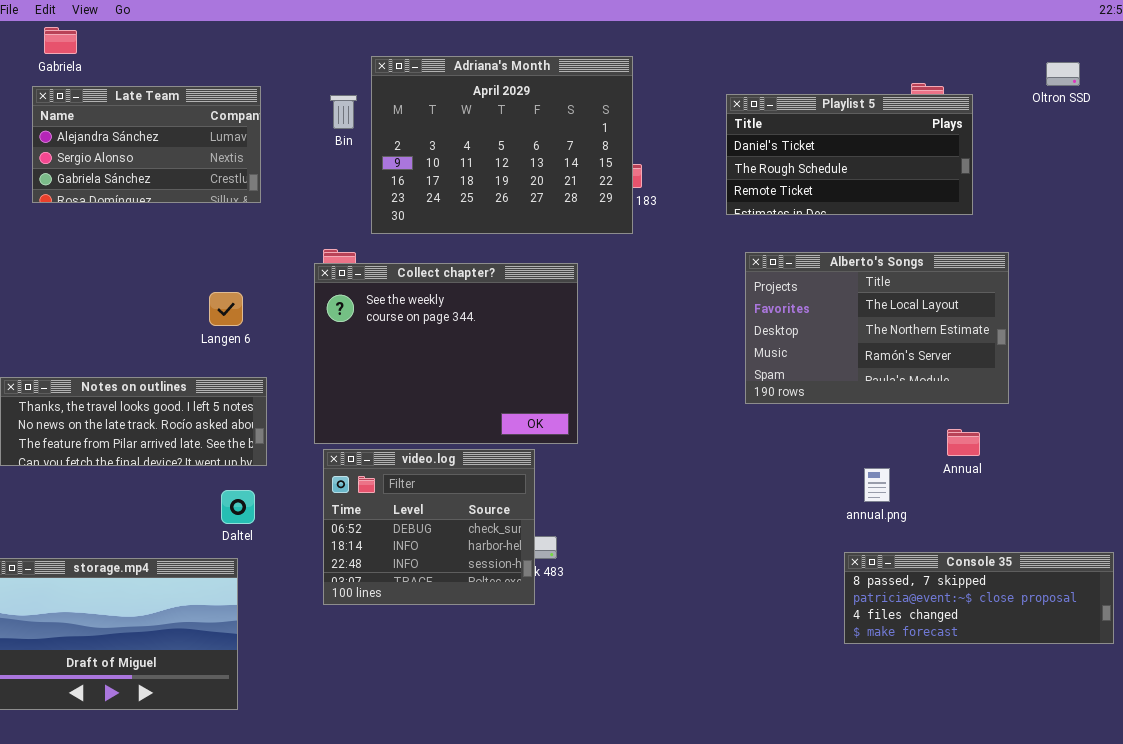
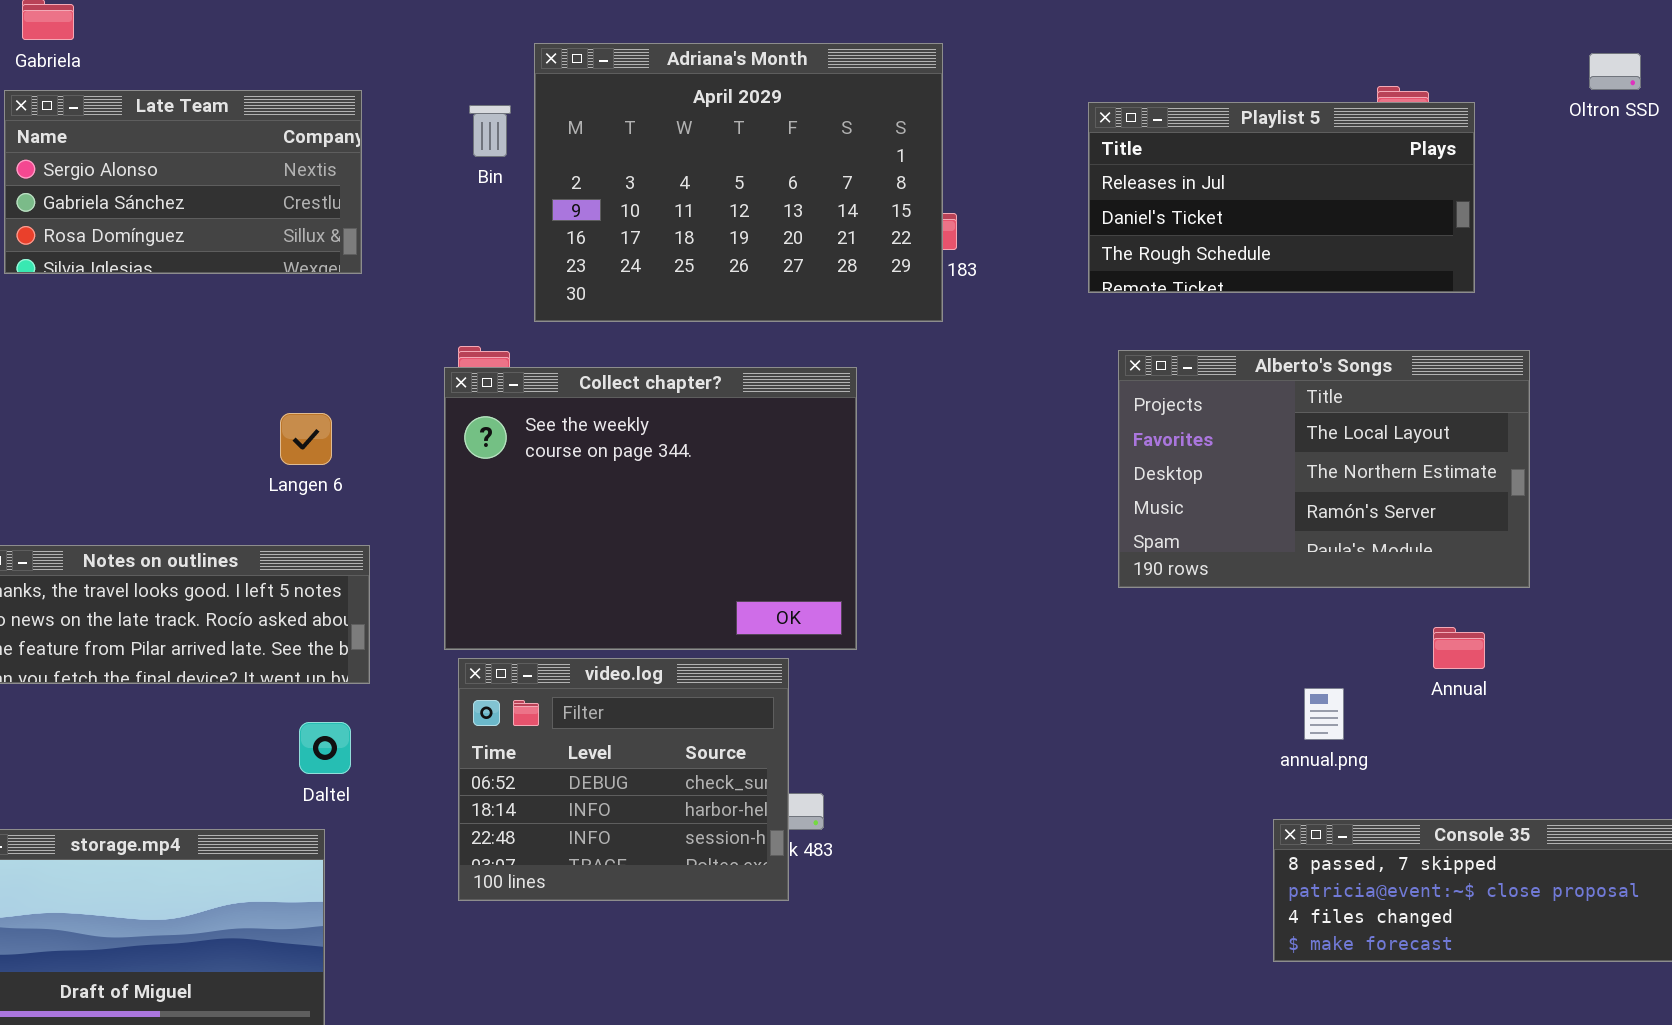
Late Team: [32,86,261,203] -> [4,90,362,274], scrolled down 1 row
Playlist 5: [726,94,973,215] -> [1088,102,1475,293], scrolled up 1 row

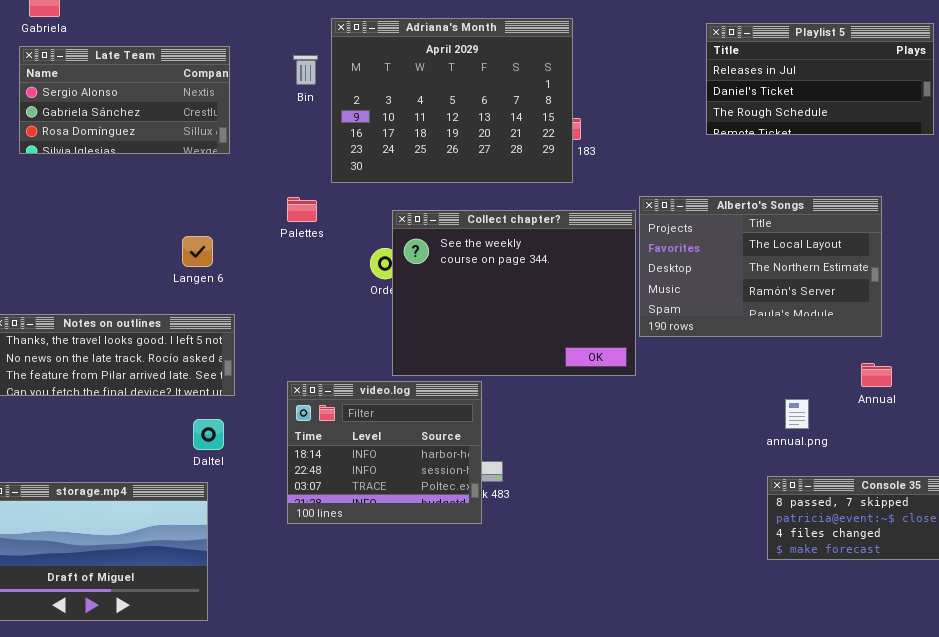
Playlist 5: [1088,102,1475,293] -> [706,23,934,135], moved
Alberto's Songs: [1118,350,1530,588] -> [639,196,882,337], moved
Collect chapter?: [444,367,857,650] -> [392,210,636,376], moved
video.log: [458,658,789,901] -> [287,381,482,524], scrolled down 1 row

